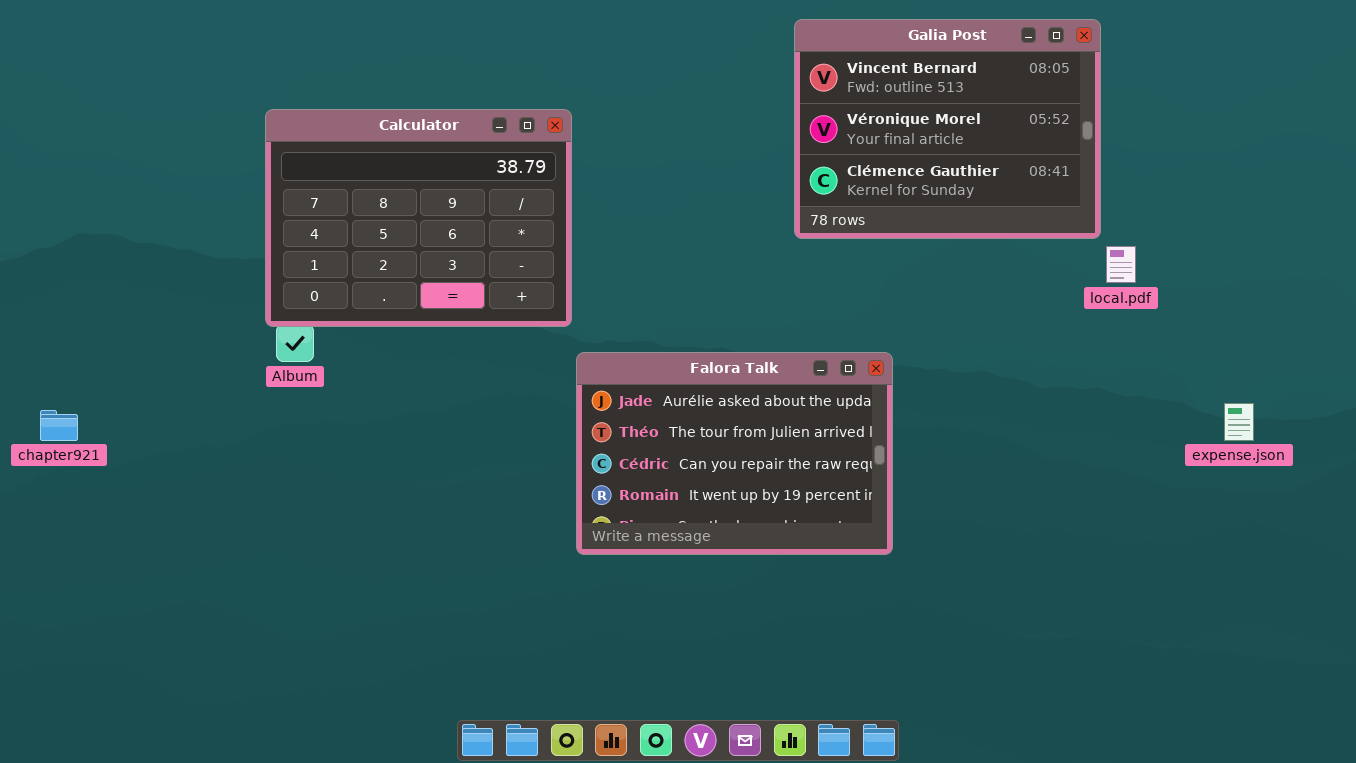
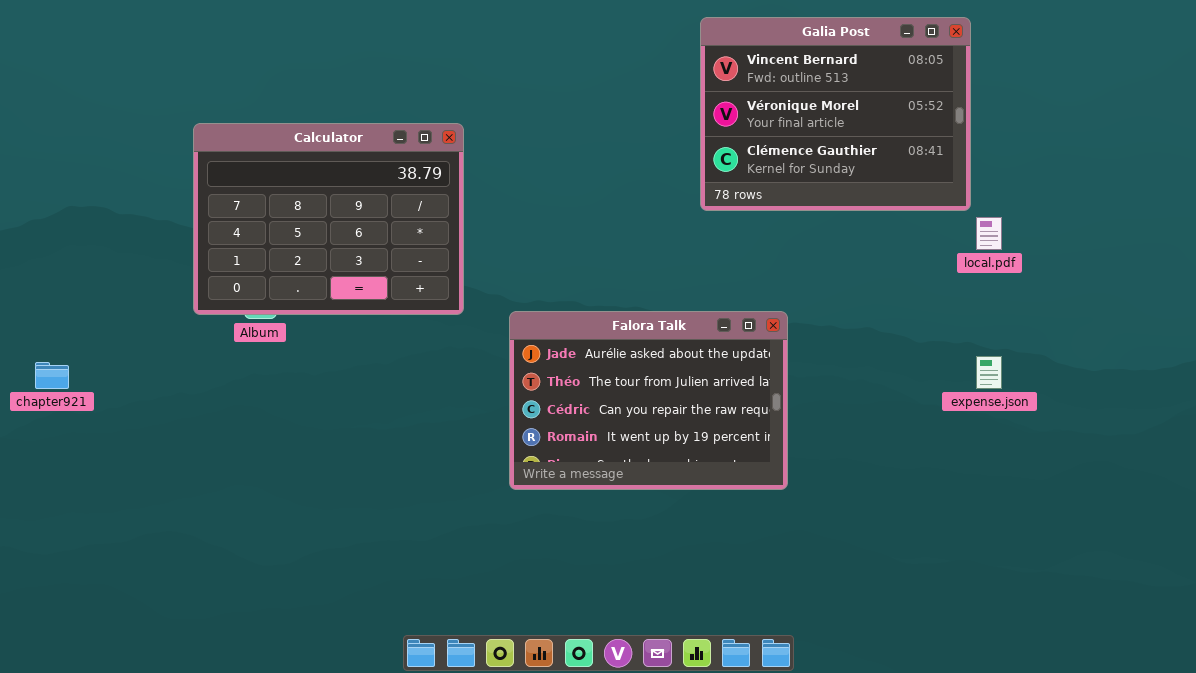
Calculator: [265,109,572,327] -> [193,123,464,315], moved
expense.json: [1224,403,1254,441] -> [976,356,1002,389], moved

